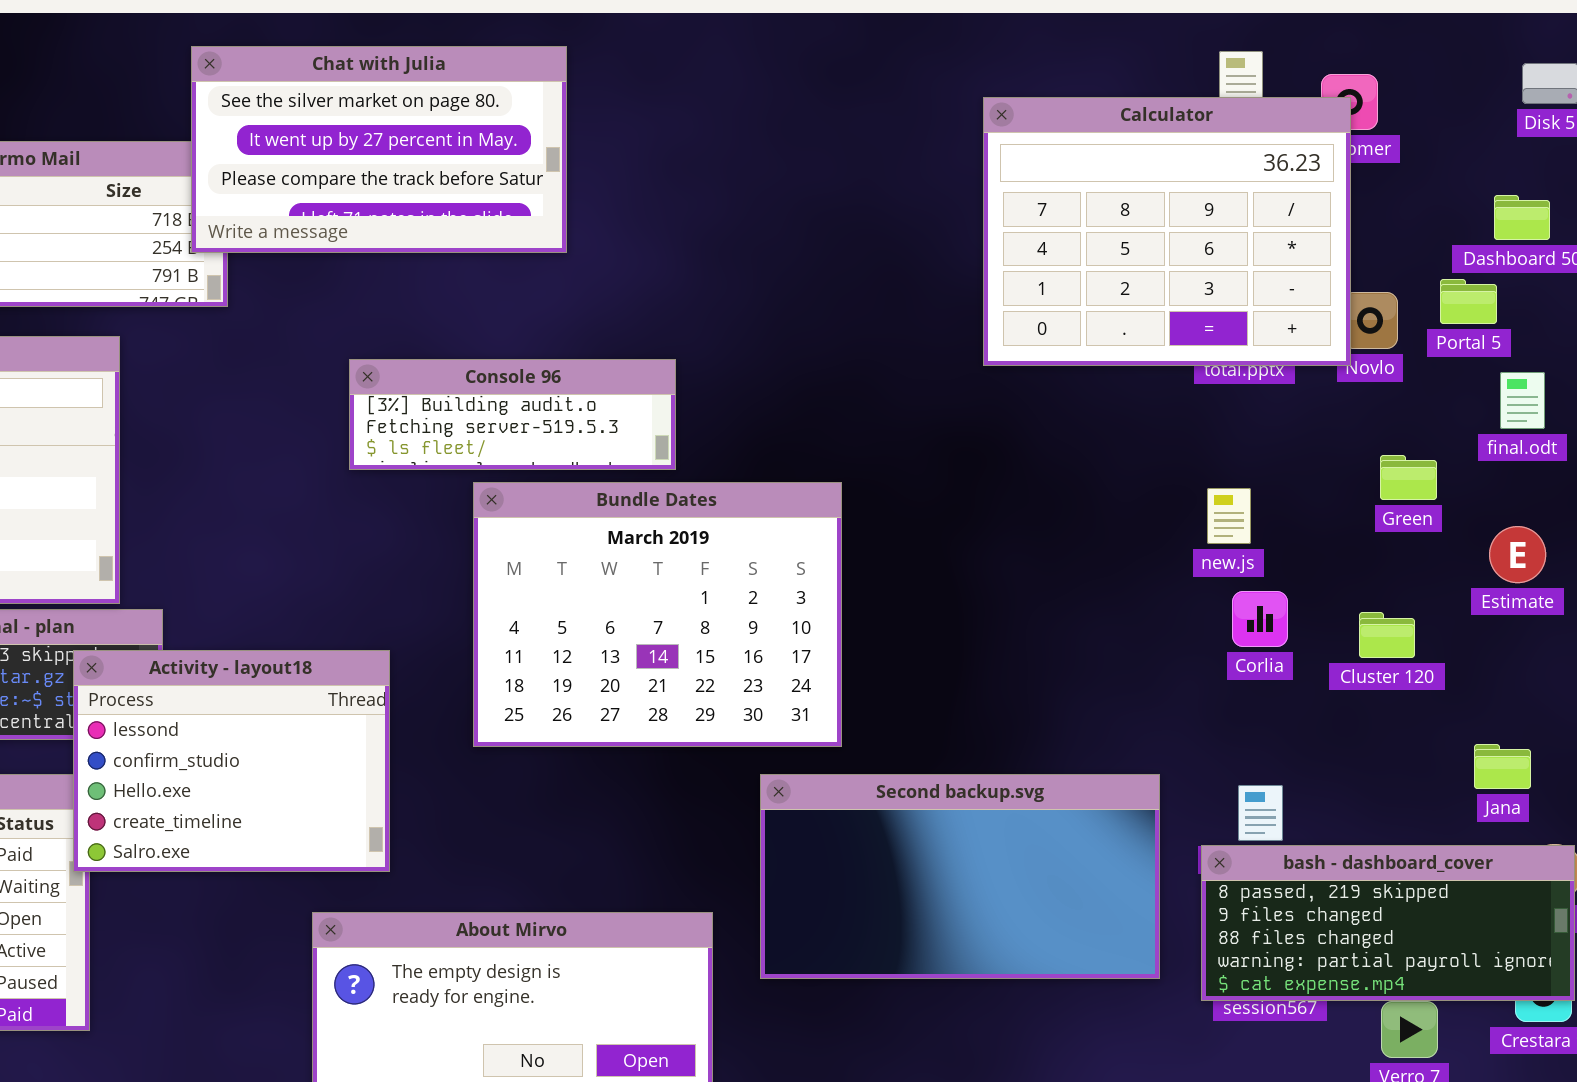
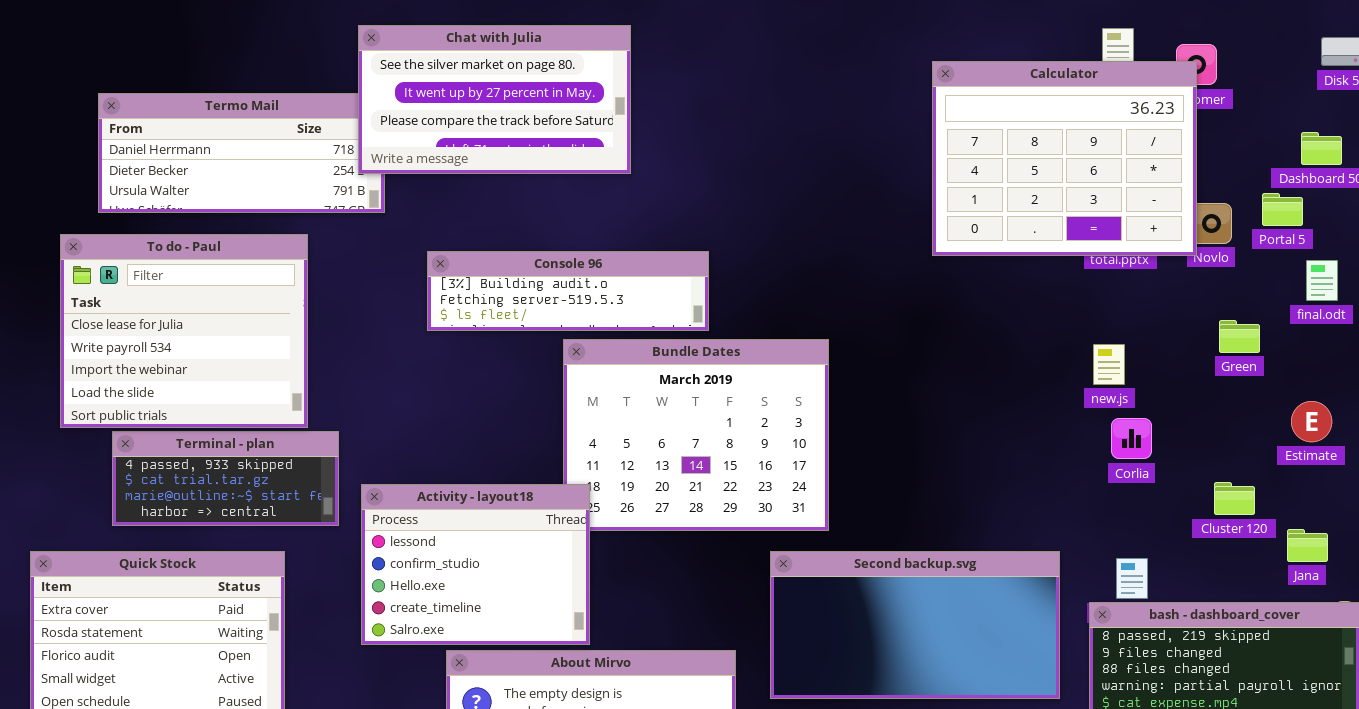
Console 96: [349,359,676,470] -> [427,251,709,331], resized
Estimate: [1489,526,1546,583] -> [1291,401,1332,442], moved
Cluster 120: [1359,612,1415,658] -> [1214,482,1255,515], moved
Activity - layout18: [73,650,390,872] -> [361,484,590,645], moved

